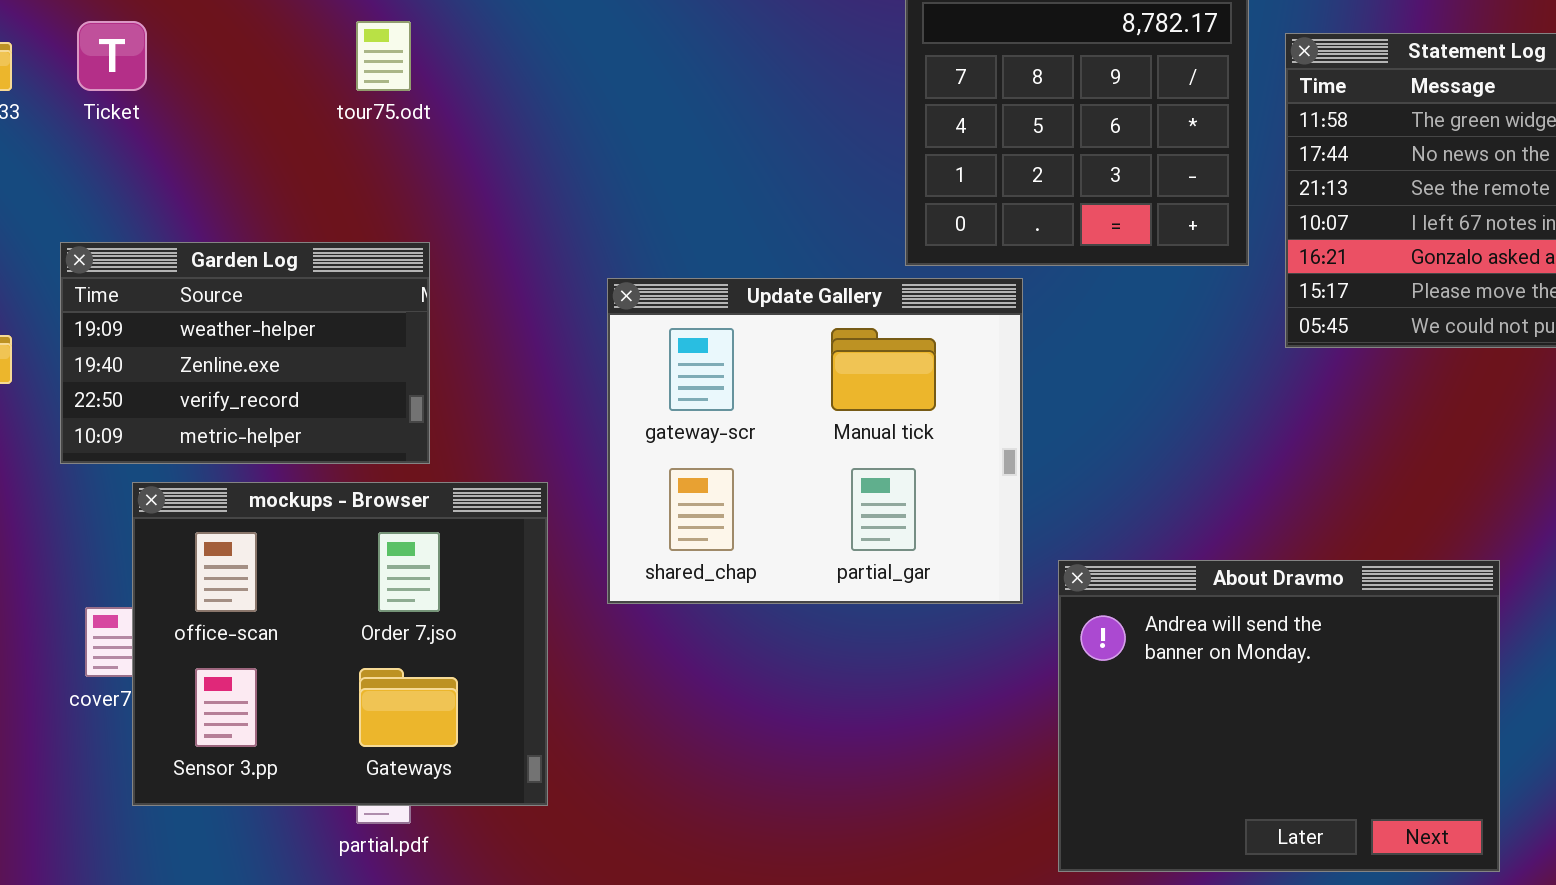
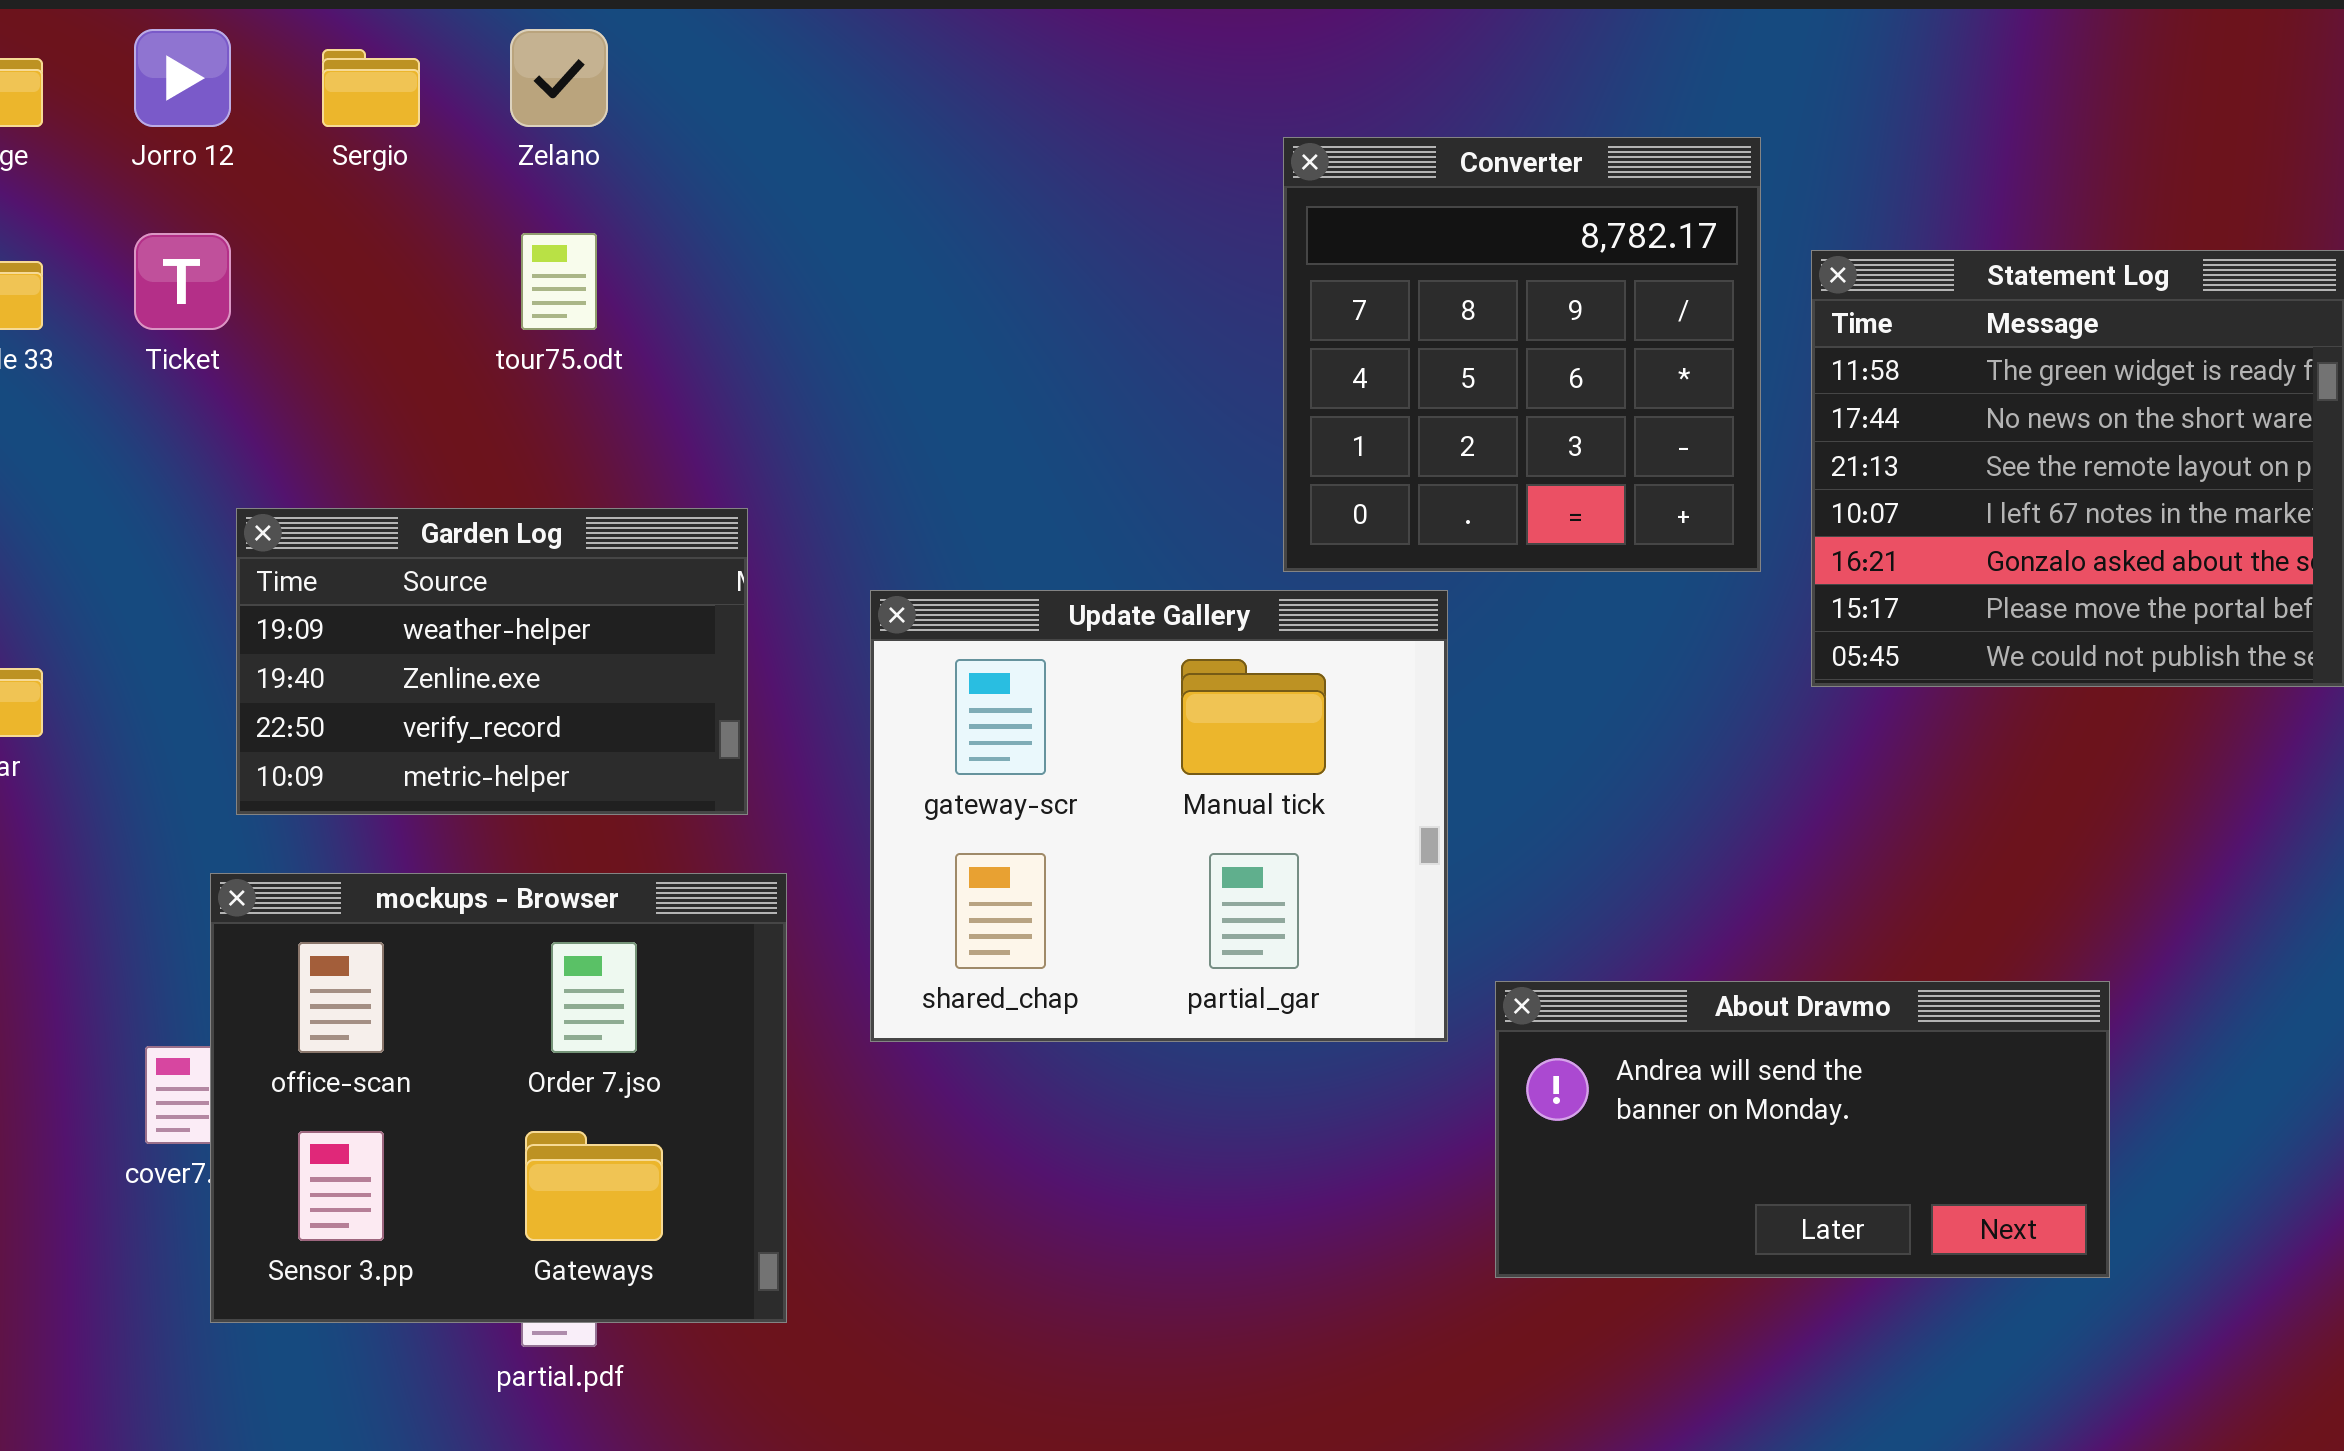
Garden Log: [60,242,430,464] -> [236,508,748,815], moved
About Dravmo: [1058,560,1500,872] -> [1495,981,2110,1278], resized

